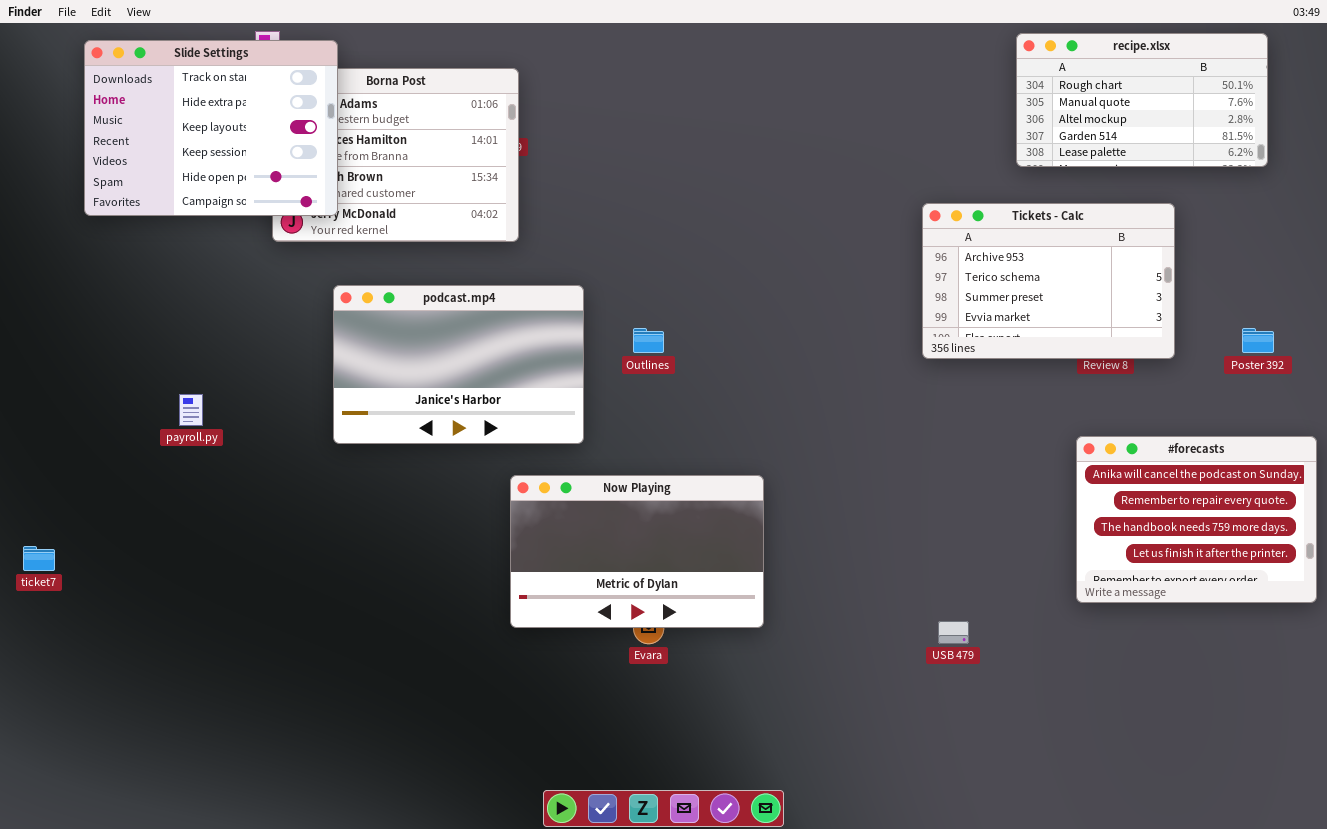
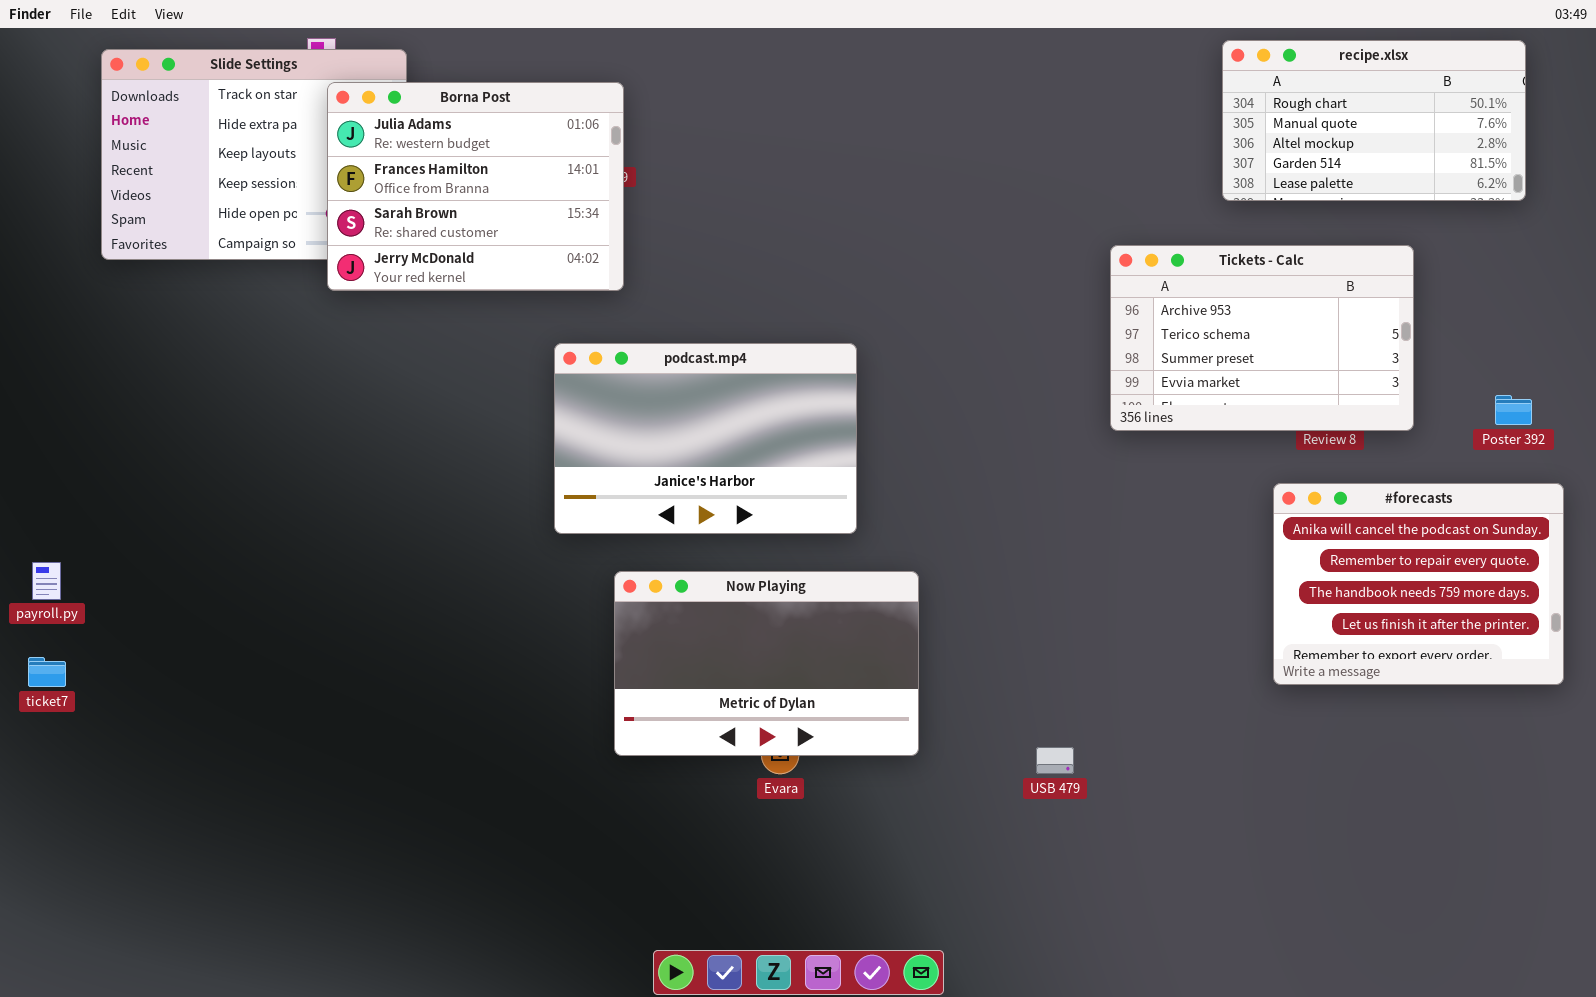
Borna Post: [272,68,519,242] -> [327,82,624,291], raised
podcast.mp4: [333,285,584,444] -> [554,343,857,534], moved
payroll.py: [179,394,203,426] -> [32,562,61,600], moved
#forecasts: [1076,436,1317,603] -> [1273,483,1564,685], moved
USB 479: [938,621,969,644] -> [1036,747,1074,774], moved

